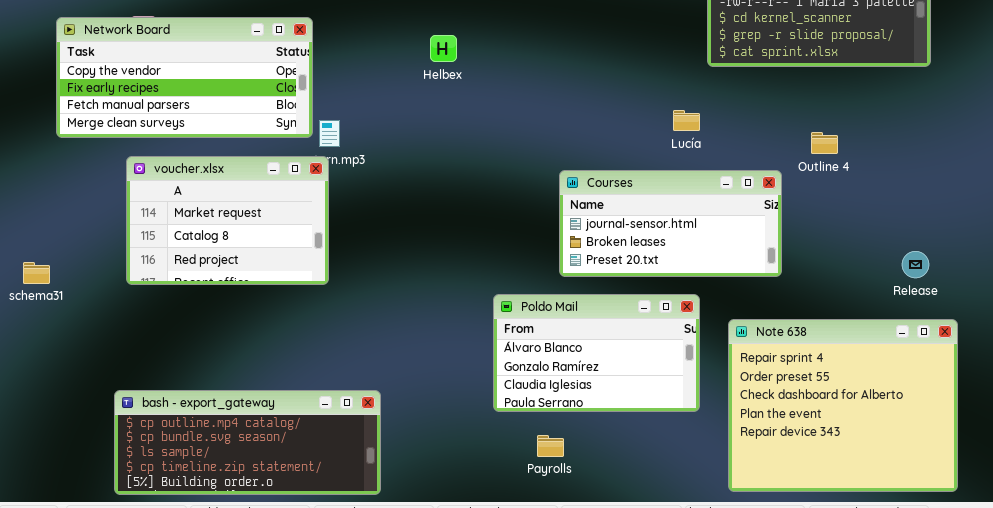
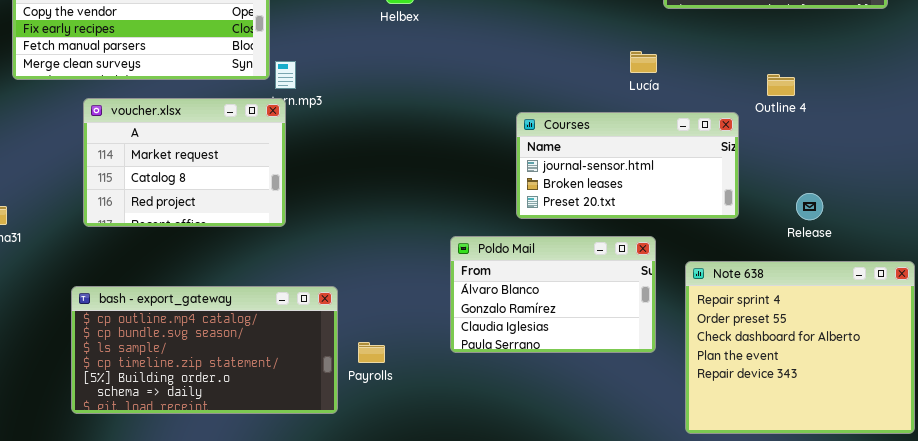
Release: [902,251,929,278] -> [796,193,823,220], moved
bash - export_gateway: [114,390,381,495] -> [71,286,338,414], moved, resized
Payrolls: [537,435,564,457] -> [358,342,385,363], moved

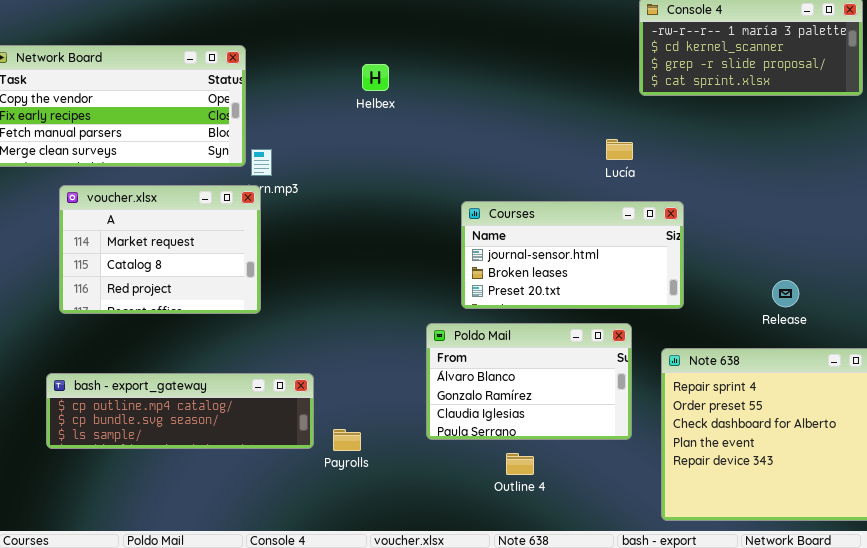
Outline 4: [767,74,795,96] -> [506,453,534,475], moved
Courses: [516,112,739,219] -> [461,201,684,309], moved
bash - export_gateway: [71,286,338,414] -> [46,373,314,449], resized

